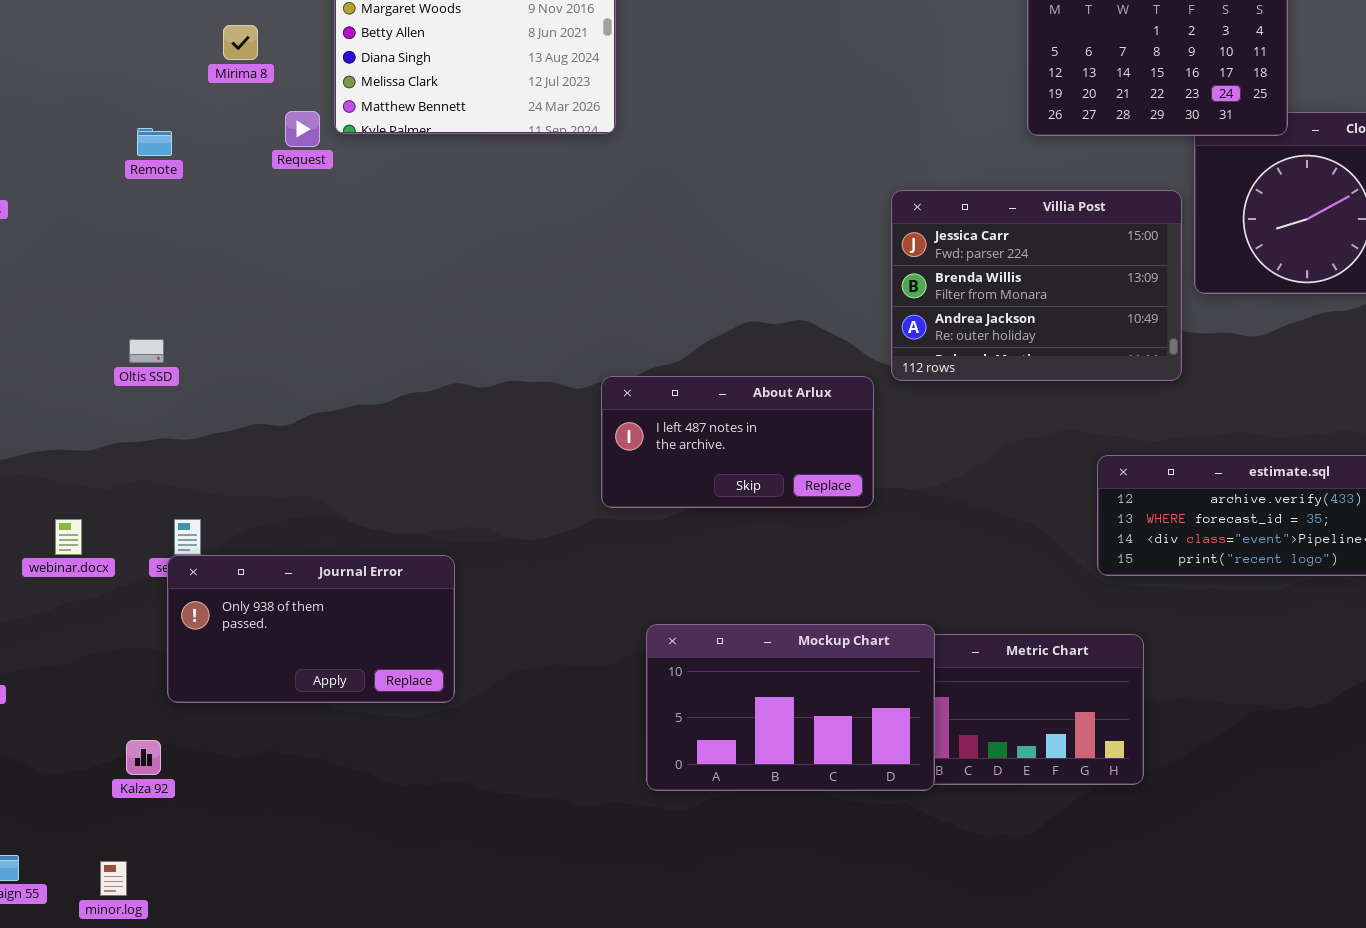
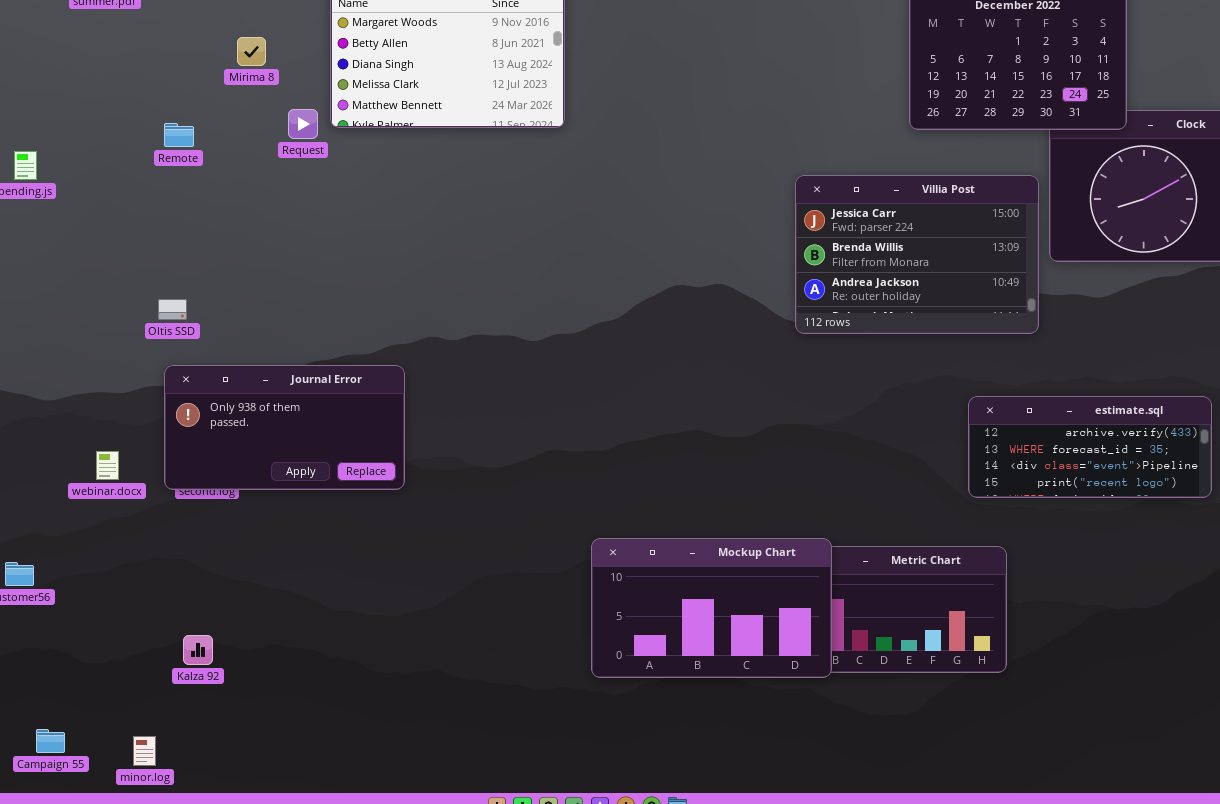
About Arlux: [601,376,874,508] -> none, closed
Journal Error: [167,555,455,703] -> [164,365,405,490], moved
Kalza 92: [126,740,161,775] -> [183,635,213,665], moved

